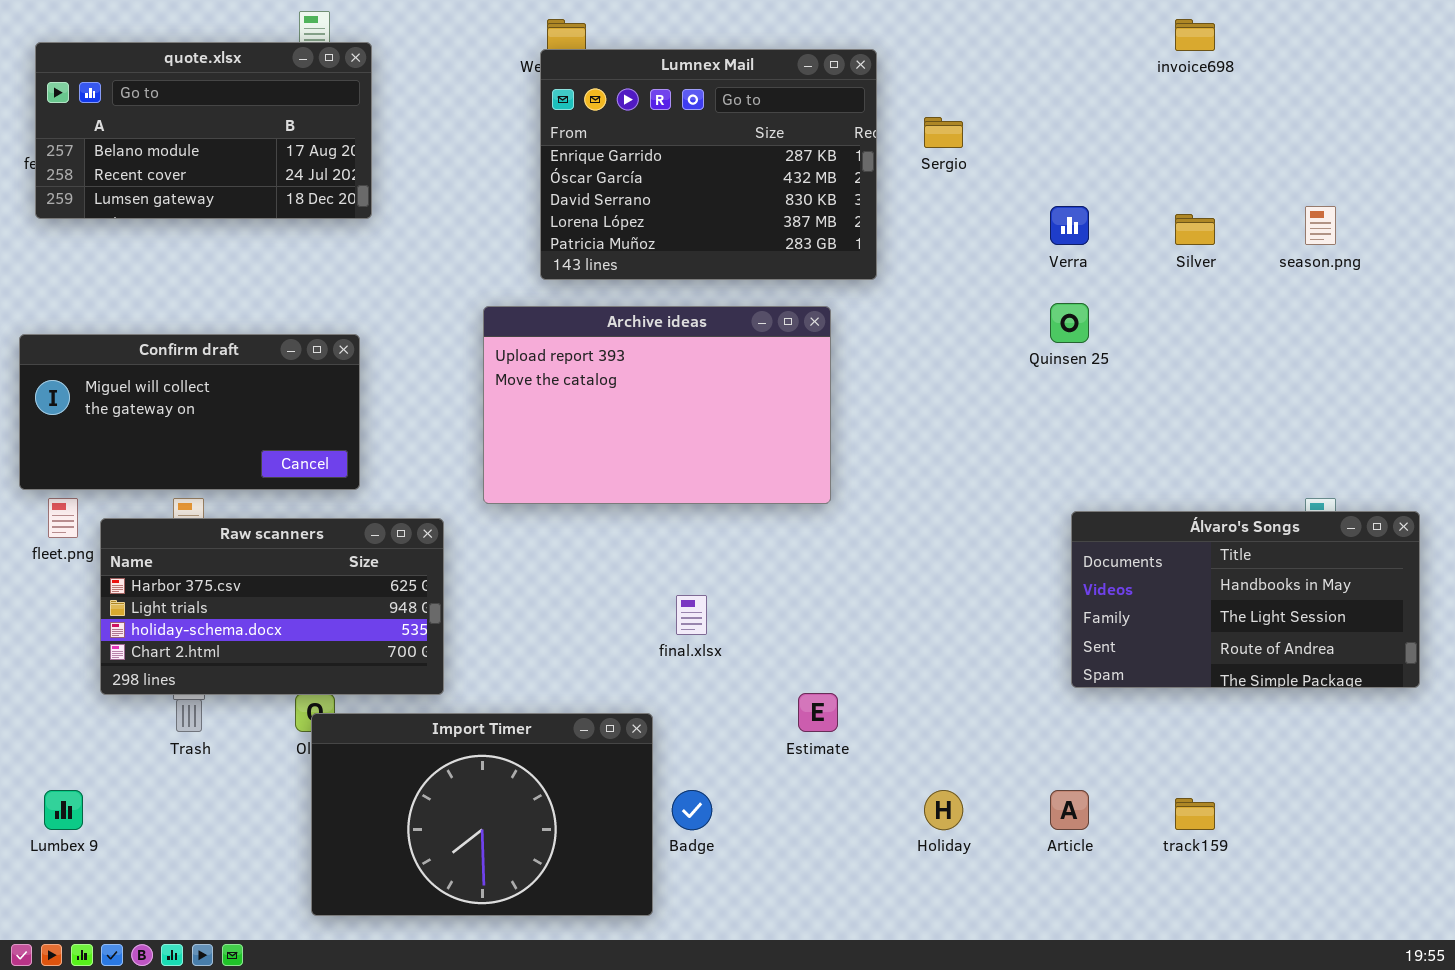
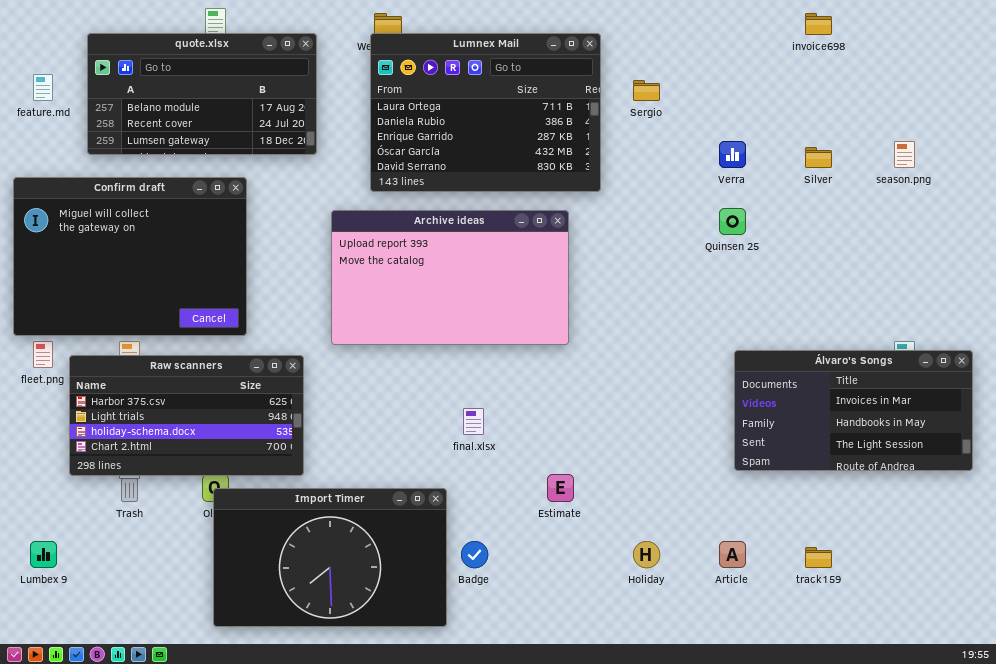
quote.xlsx: [35,42,372,219] -> [87,33,317,155], moved
Lumnex Mail: [540,49,877,280] -> [370,33,601,192], scrolled up 2 rows
Confirm draft: [19,334,360,490] -> [13,177,247,336], resized
Álvaro's Songs: [1071,511,1420,688] -> [734,350,973,471], scrolled up 1 row

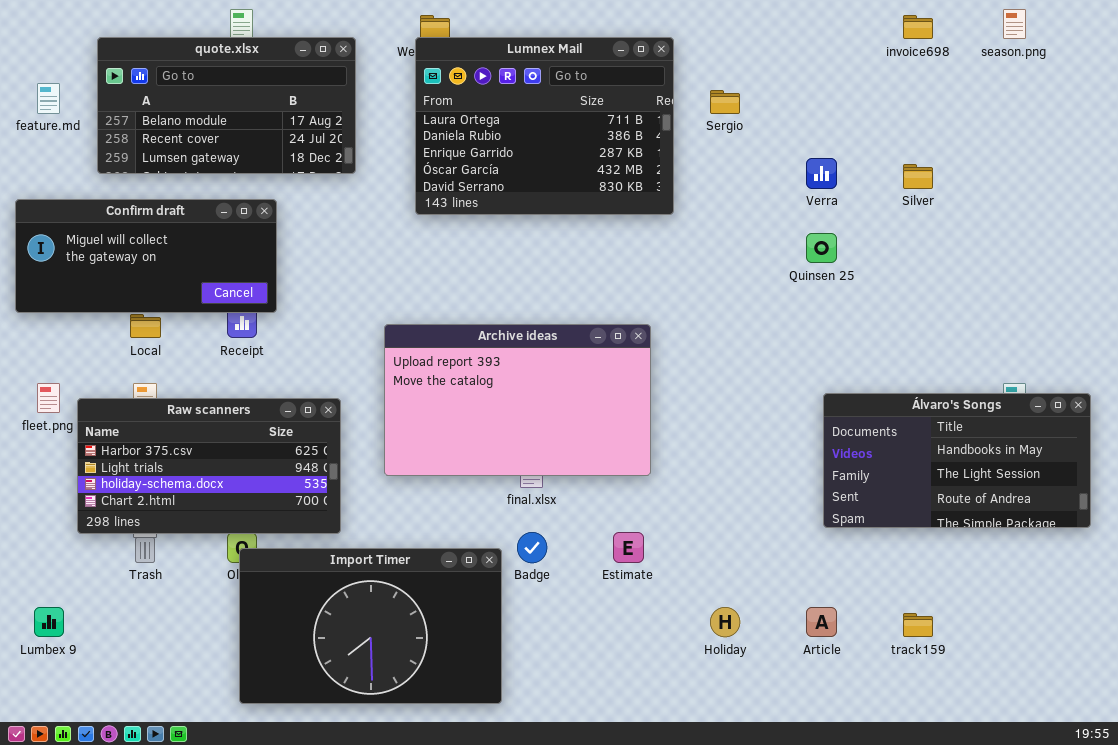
season.png: [894,141,915,168] -> [1003,9,1026,39], moved
Confirm draft: [13,177,247,336] -> [15,199,277,313], resized
Archive ideas: [331,210,569,345] -> [384,324,651,476], moved
Álvaro's Songs: [734,350,973,471] -> [823,393,1091,528], scrolled down 1 row
Badge: [461,541,488,568] -> [517,532,547,563], moved

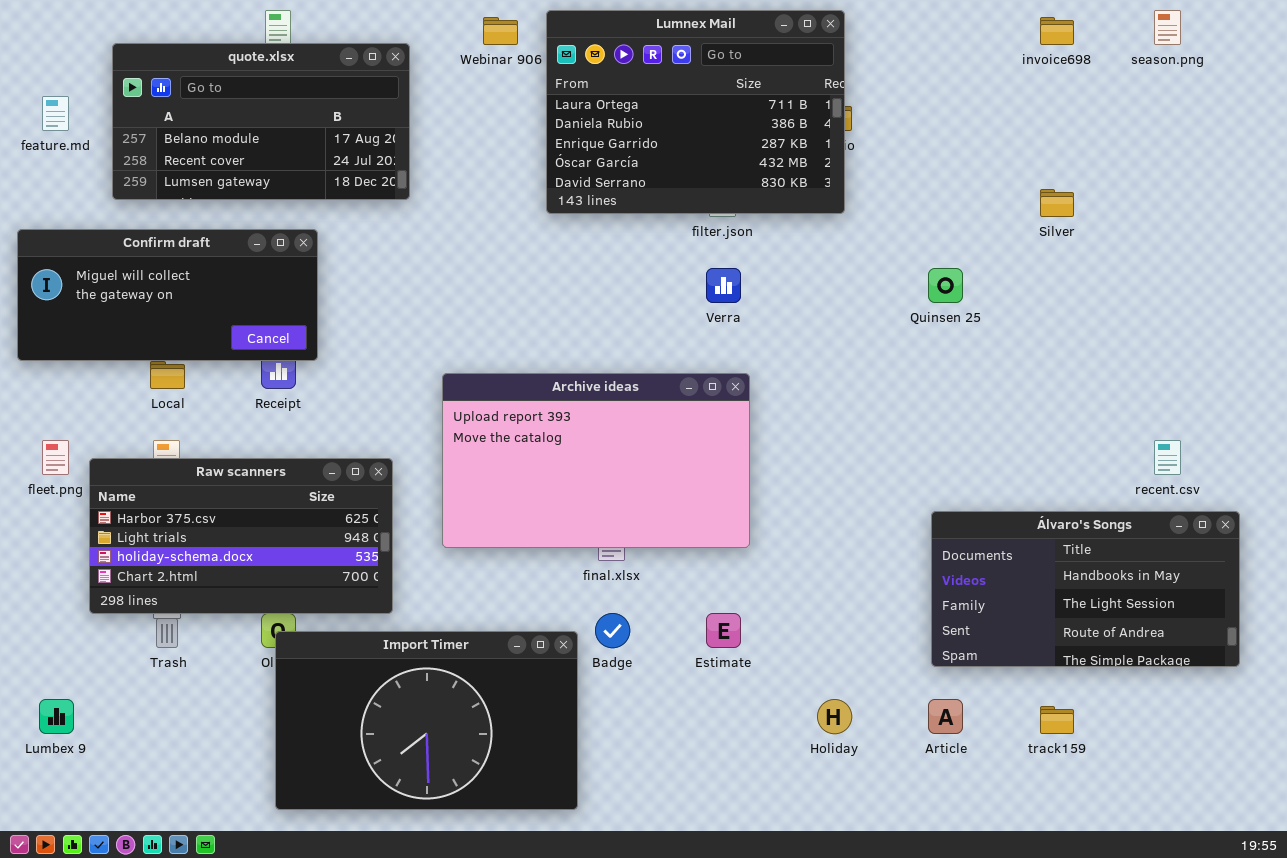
Lumnex Mail: [415,37,674,215] -> [546,10,845,214], moved
Verra: [806,158,837,189] -> [706,268,741,303], moved
Álvaro's Songs: [823,393,1091,528] -> [931,511,1240,667], moved

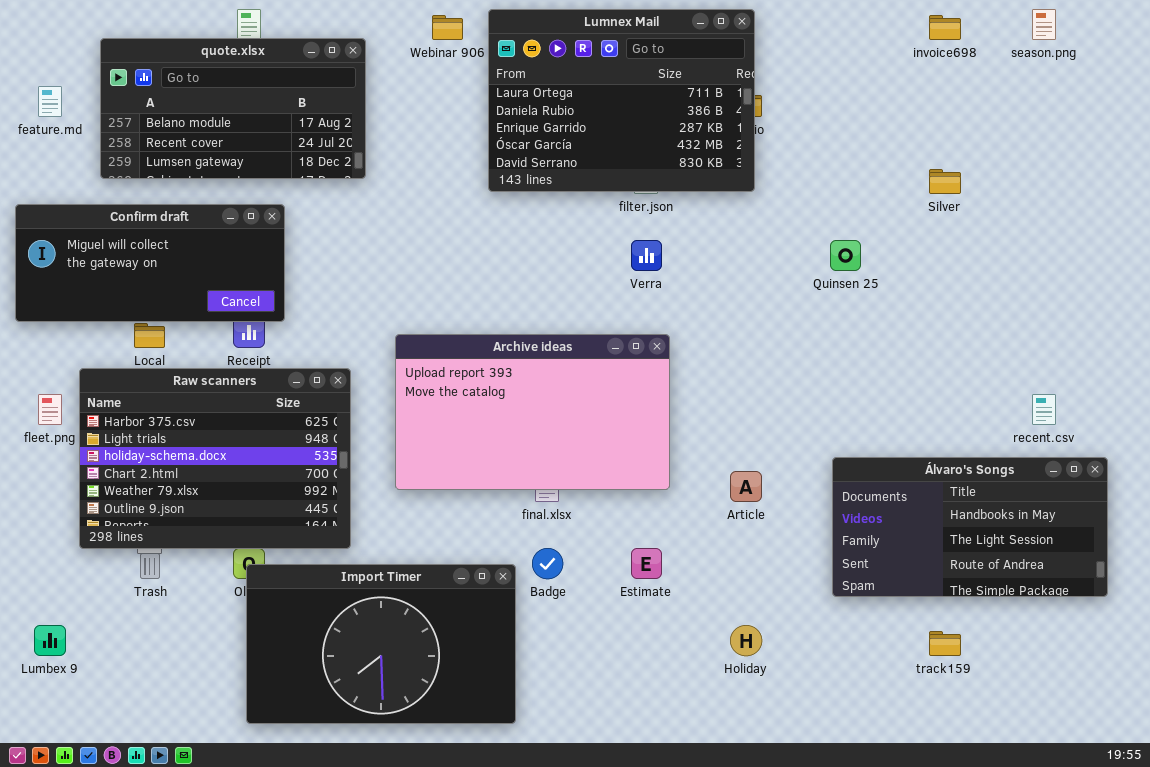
Raw scanners: [89,458,393,614] -> [79,368,351,549], resized
Article: [928,699,963,734] -> [730,471,762,502], moved

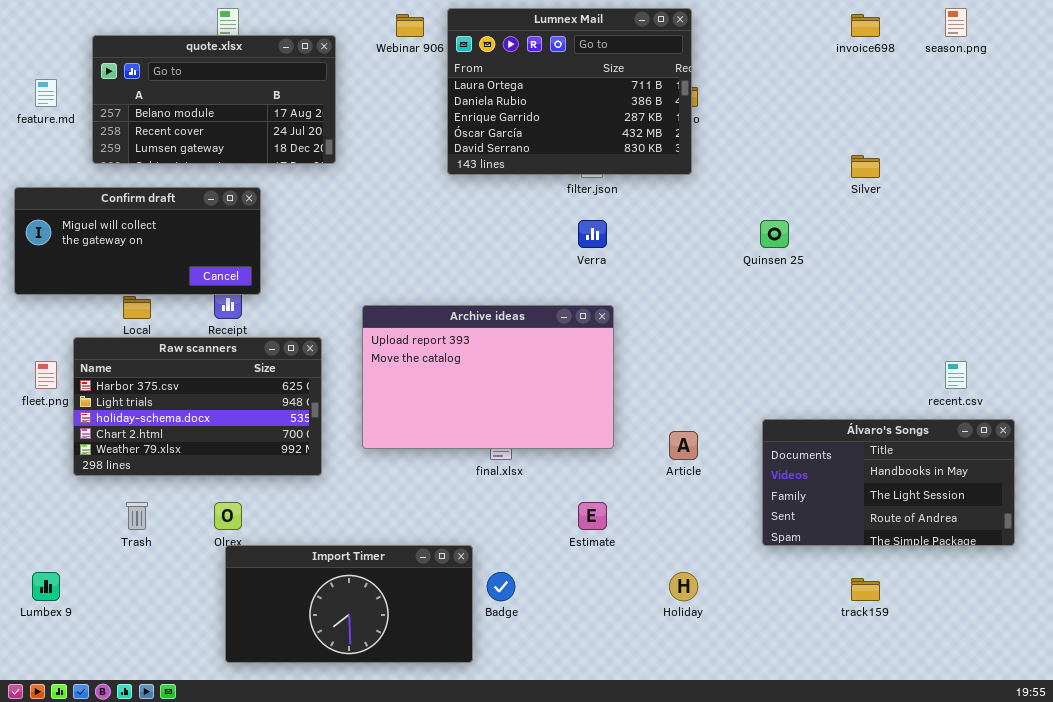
Raw scanners: [79,368,351,549] -> [73,337,322,476], resized
Badge: [532,548,563,579] -> [487,572,515,601], moved
Import Timer: [246,564,516,724] -> [225,545,473,663], resized

